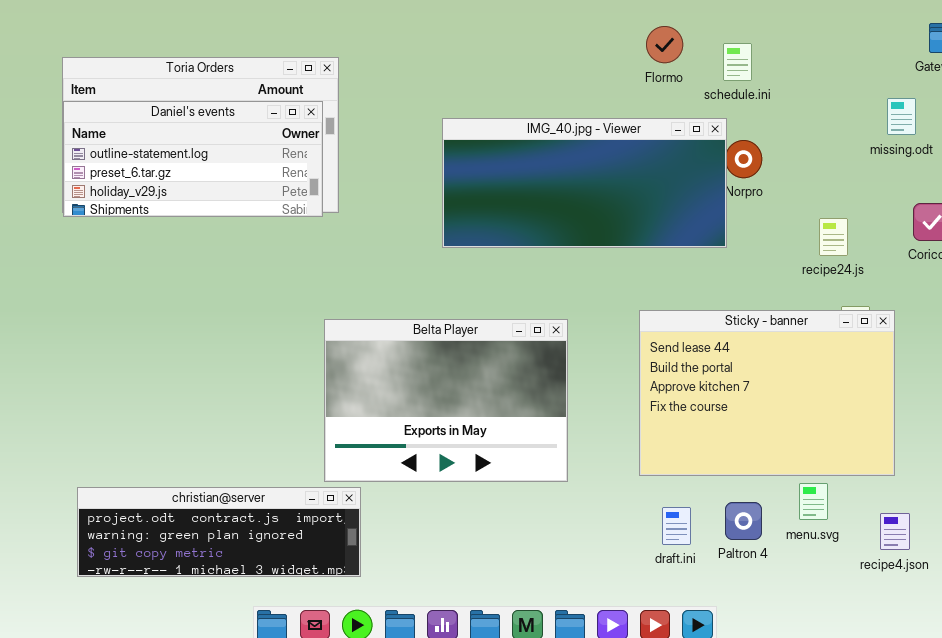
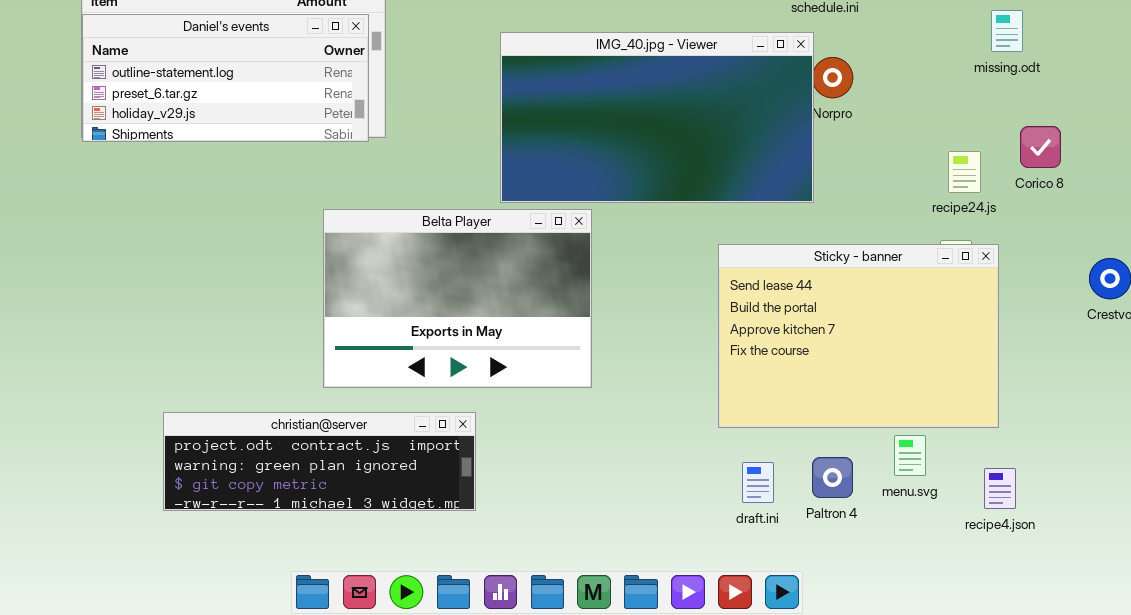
IMG_40.jpg - Viewer: [442,118,727,248] -> [500,32,814,203], resized
recipe24.js: [819,218,848,256] -> [948,151,981,193], moved
Belta Player: [324,319,568,482] -> [323,209,592,388], moved
christian@server: [77,487,361,577] -> [163,412,476,511], moved

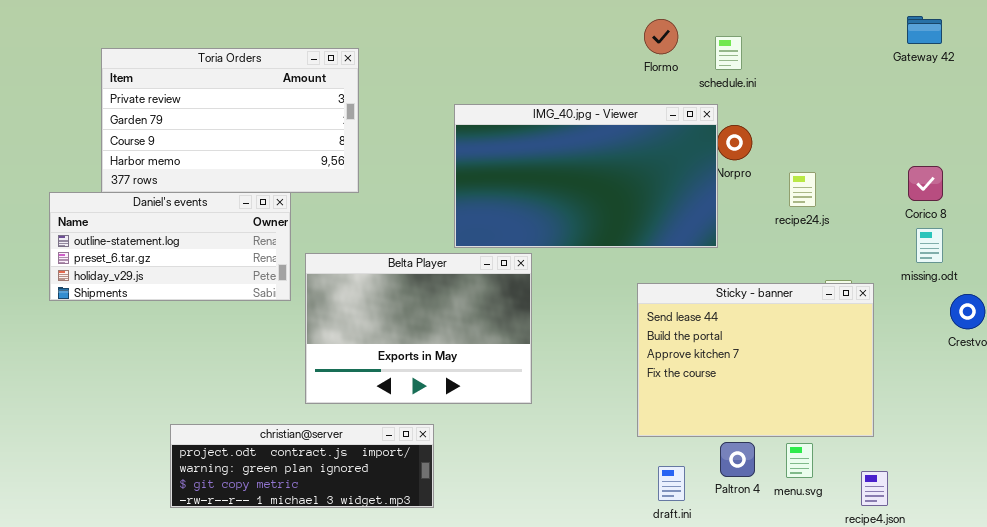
missing.odt: [991,10,1023,52] -> [916,228,943,263], moved
Daniel's events: [82,14,369,142] -> [49,192,291,301], moved
Corico 8: [1020,126,1061,168] -> [908,166,943,201], moved
recipe24.js: [948,151,981,193] -> [789,172,816,207], moved
Paltron 4: [812,457,853,498] -> [720,442,755,477], moved

